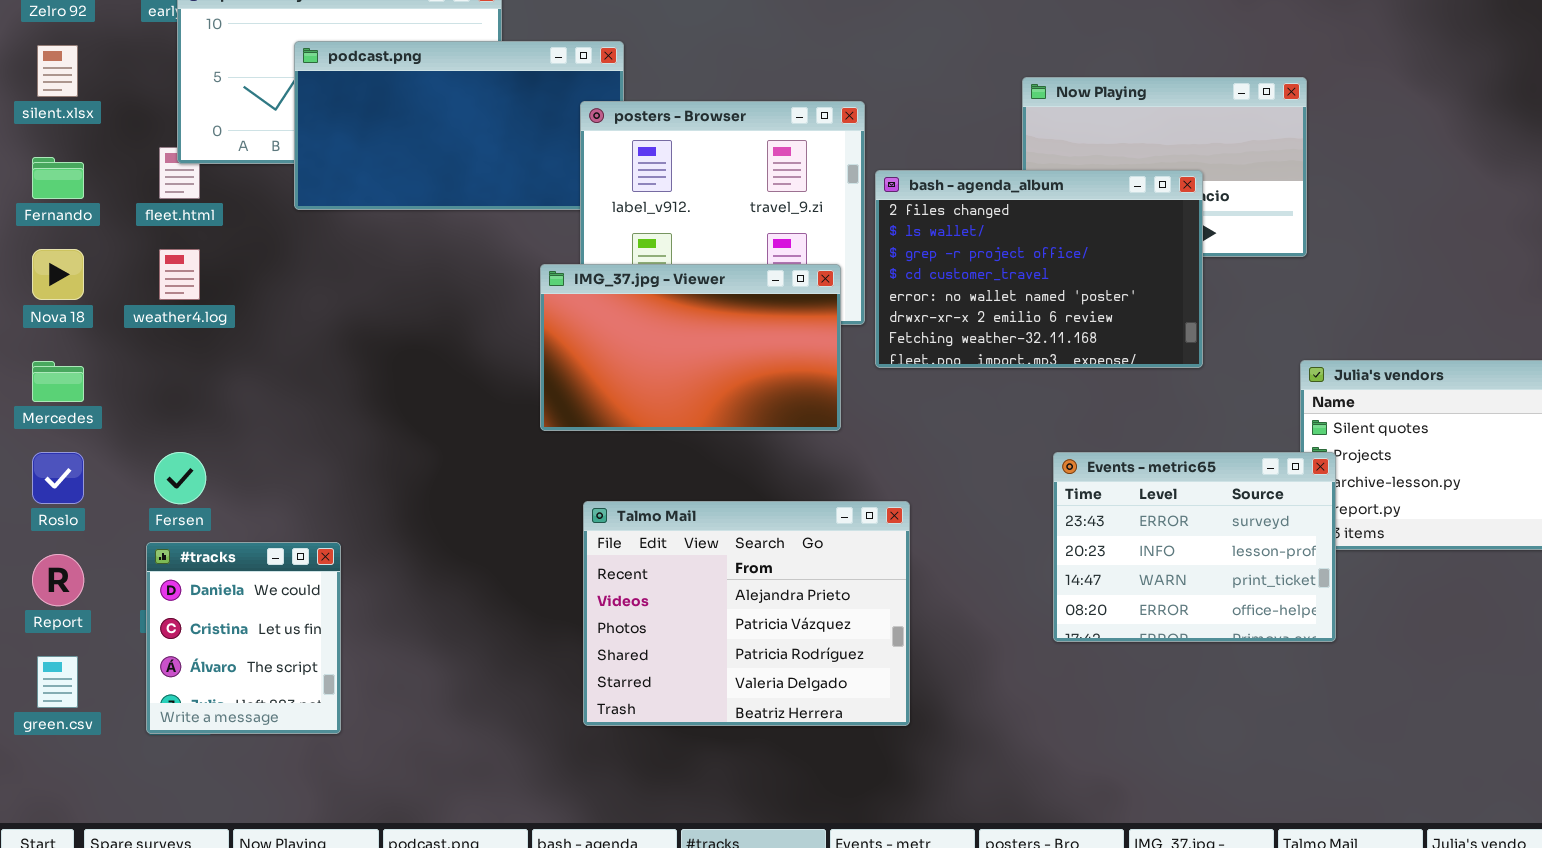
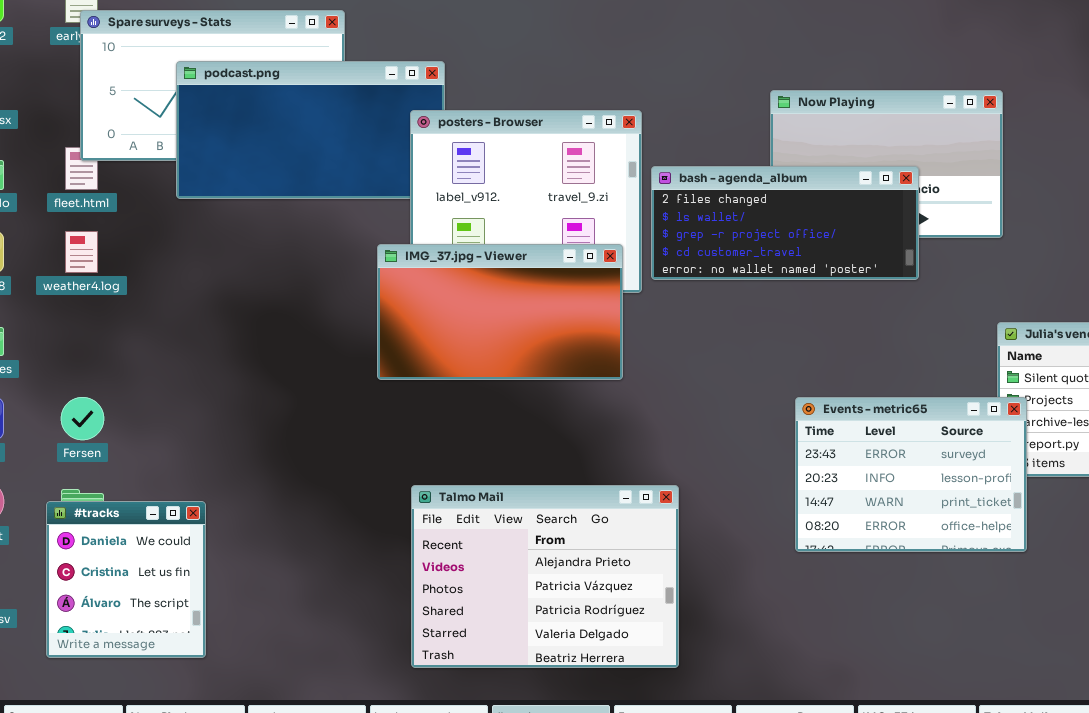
bash - agenda_album: [875,170,1203,368] -> [651,166,919,280], resized
Talmo Mail: [583,501,910,726] -> [411,485,679,668], moved
#tracks: [146,542,341,734] -> [46,501,206,658], moved

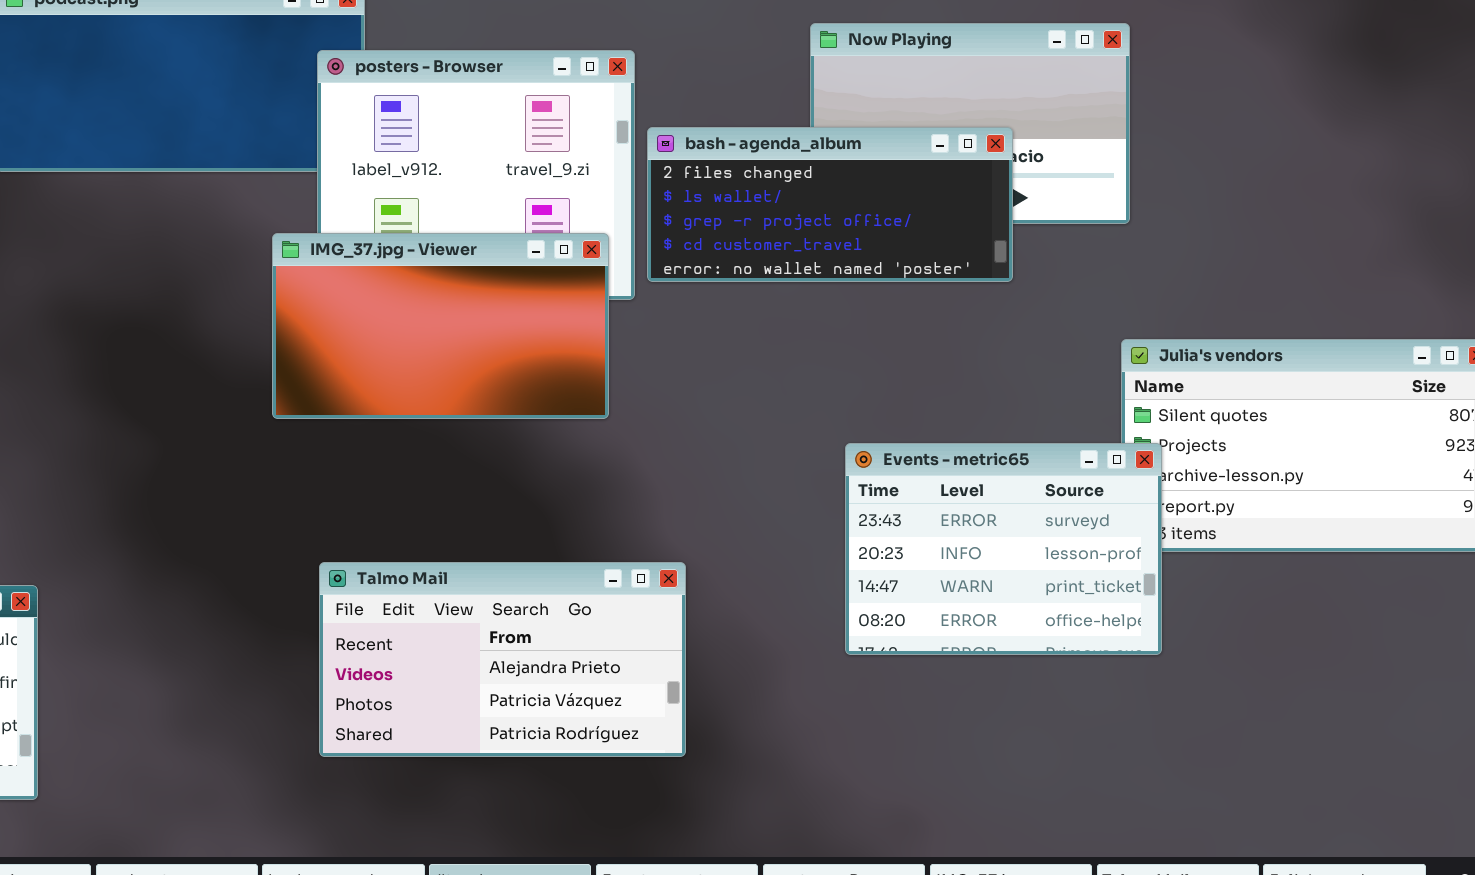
Talmo Mail: [411,485,679,668] -> [319,562,686,757], resized

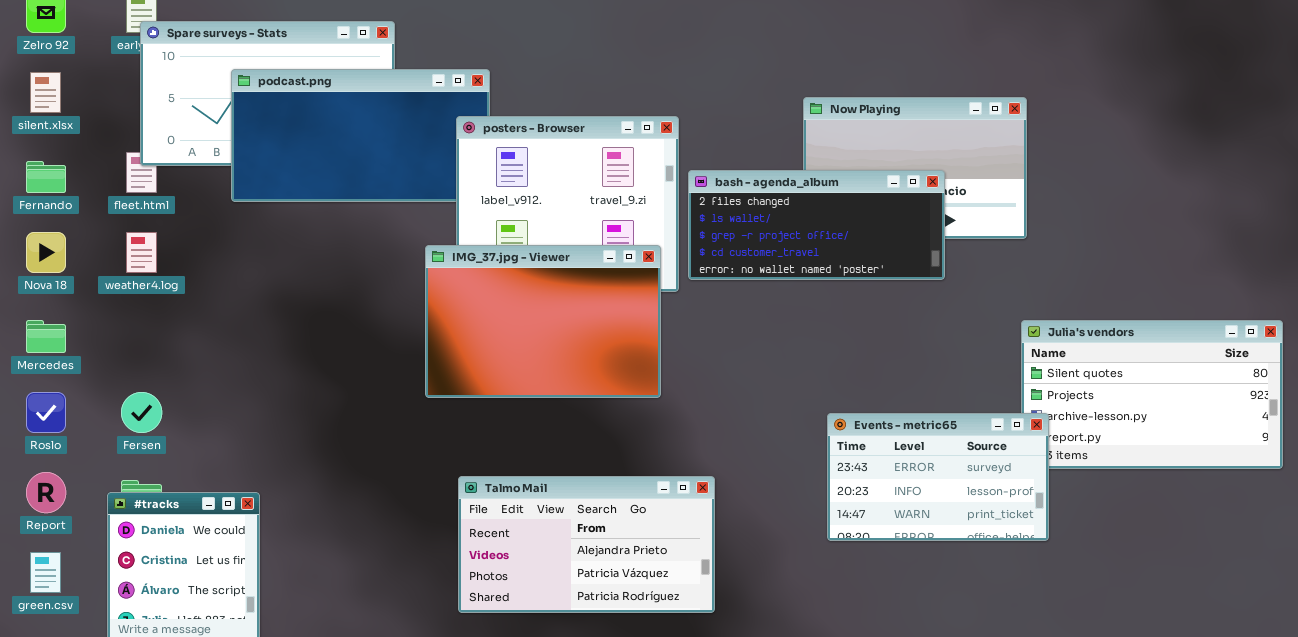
IMG_37.jpg - Viewer: [272,233,609,419] -> [425,245,661,398], resized
Events - metric65: [845,443,1162,655] -> [827,413,1049,541], resized

